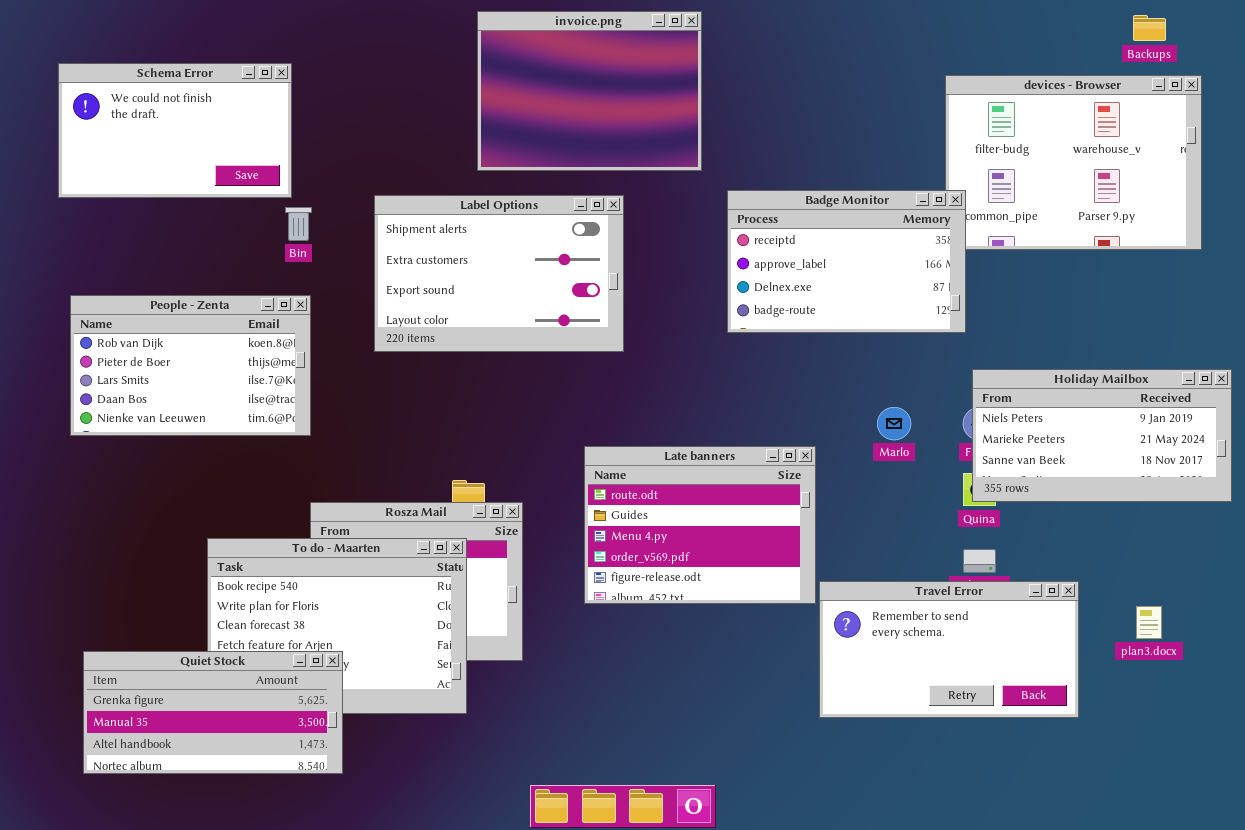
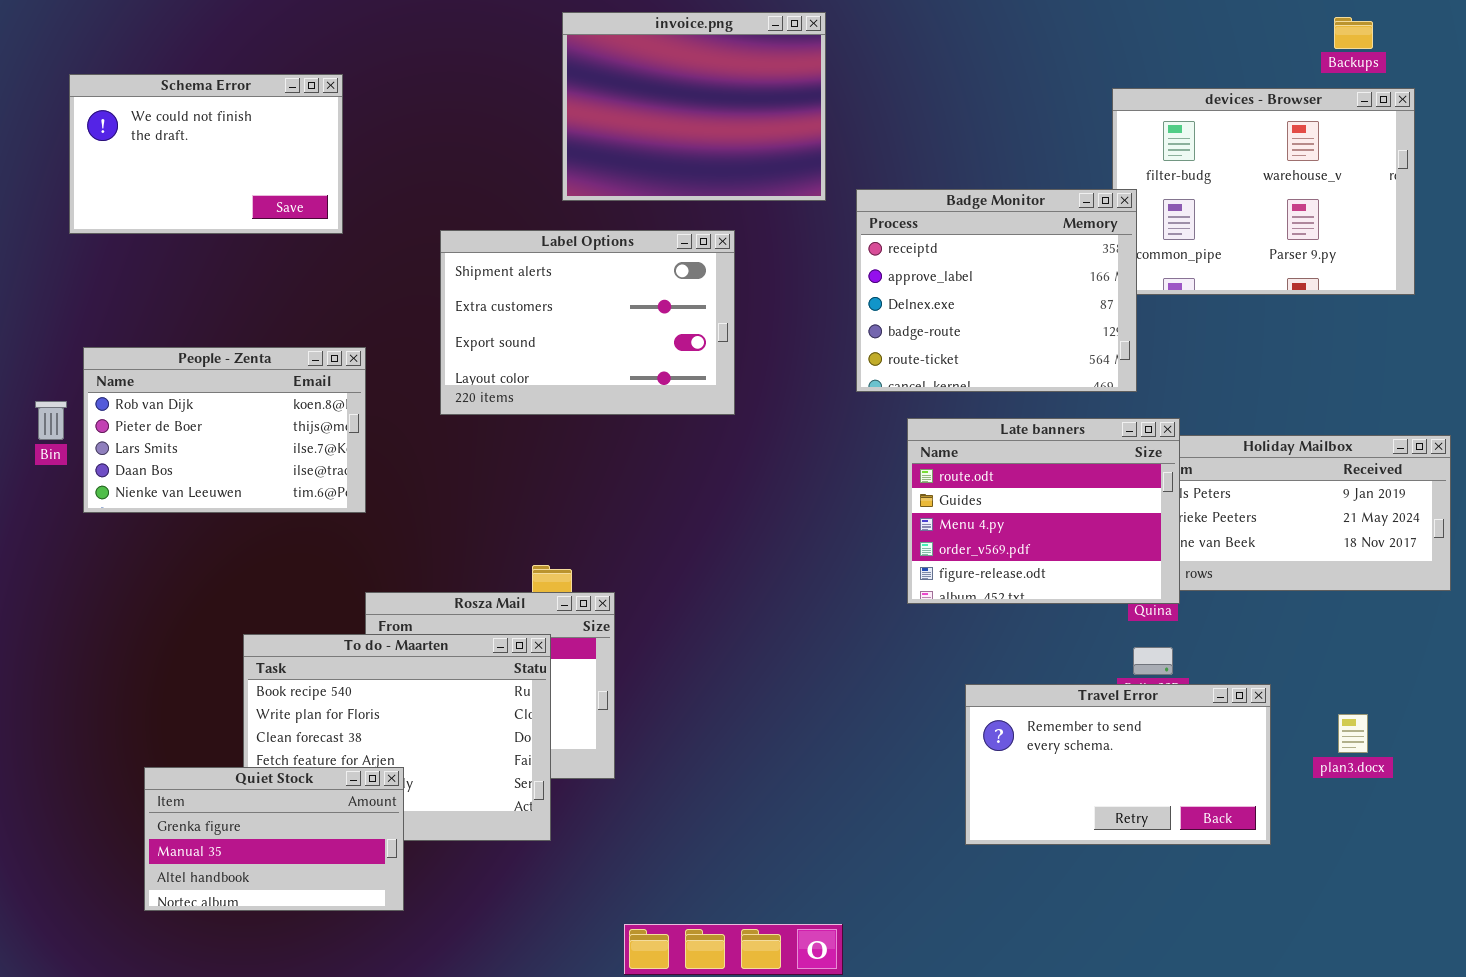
Badge Monitor: [727,190,966,333] -> [856,189,1137,392], resized
Bin: [285,207,312,241] -> [35,401,67,440], moved
Late banners: [584,446,816,604] -> [907,418,1180,604], moved
Quiet Stock: [83,651,343,774] -> [144,767,404,911], resized

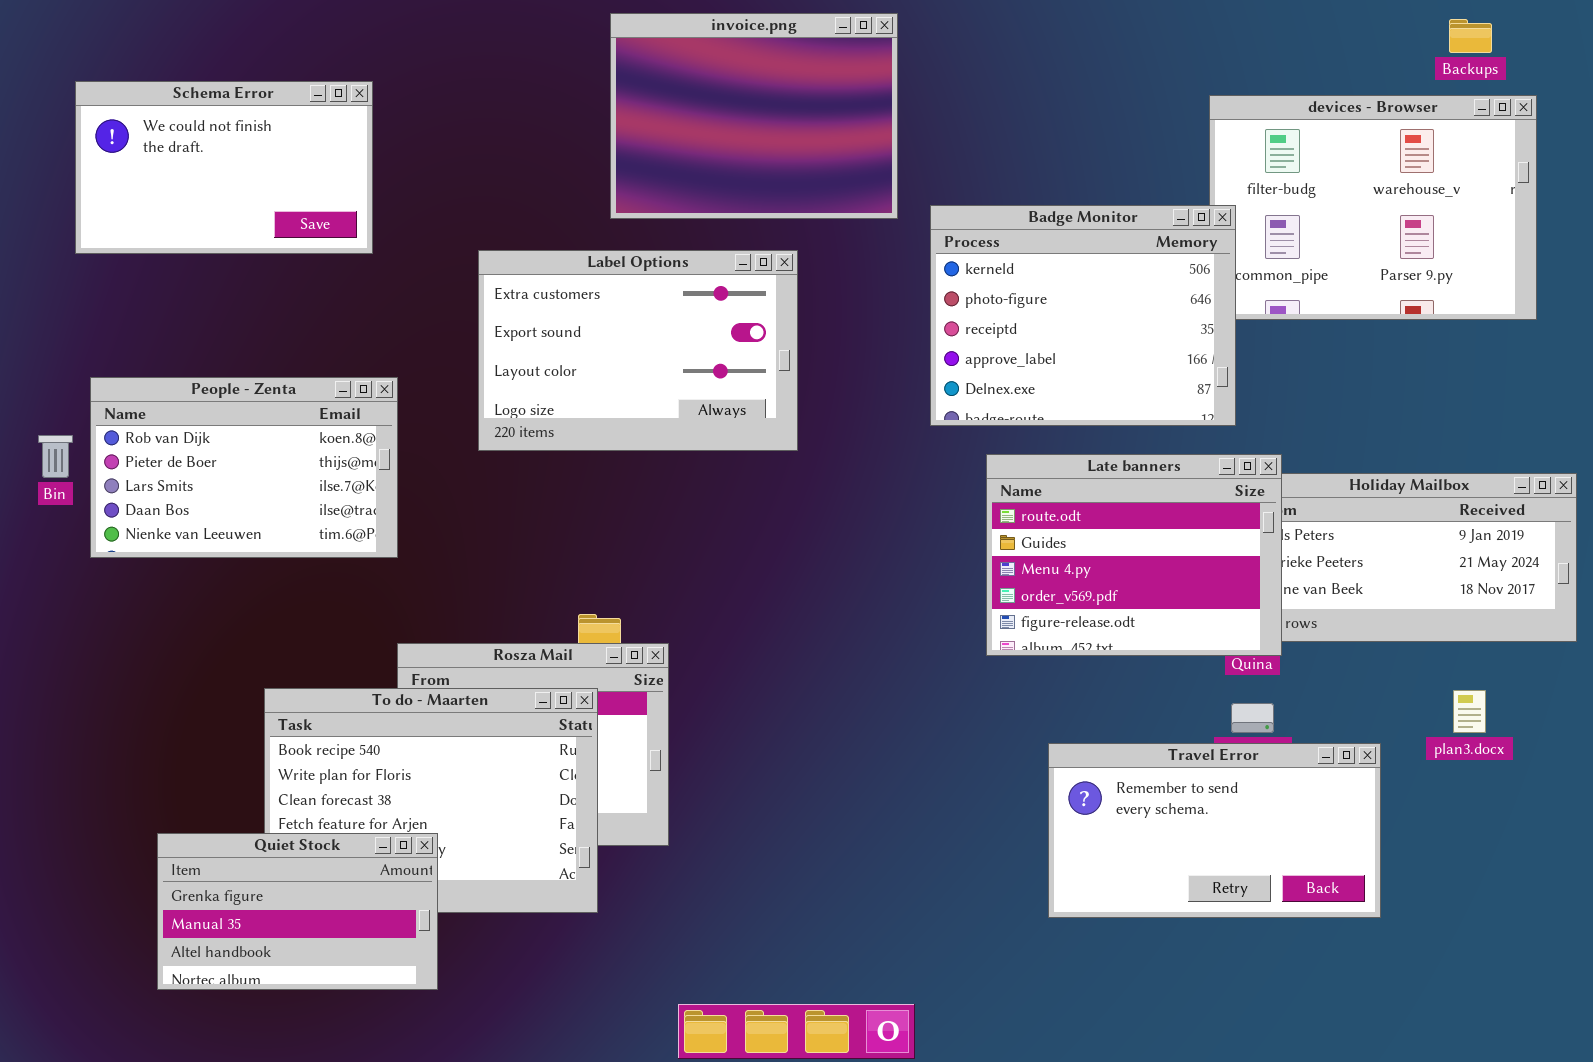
Badge Monitor: [856,189,1137,392] -> [930,205,1236,426], scrolled up 2 rows
Label Options: [440,230,735,415] -> [478,250,798,451], scrolled down 1 row
plan3.docx: [1338,714,1368,753] -> [1453,690,1486,733], moved

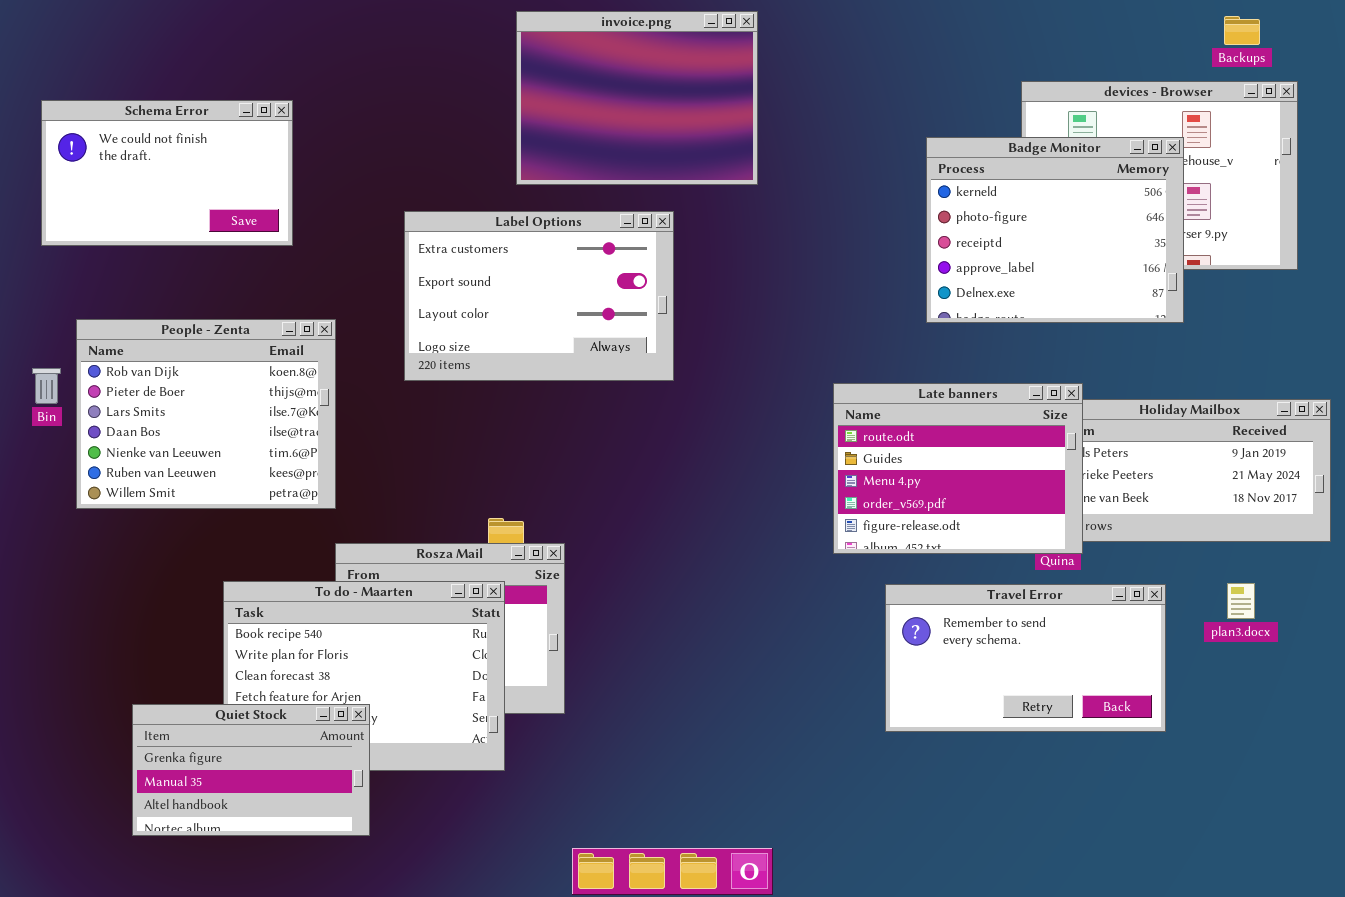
Schema Error: [75,81,373,254] -> [41,100,293,246], moved
Badge Monitor: [930,205,1236,426] -> [926,137,1184,323], moved
People - Zenta: [90,377,398,558] -> [76,319,336,509], resized
Travel Error: [1048,743,1381,918] -> [885,584,1166,732], moved

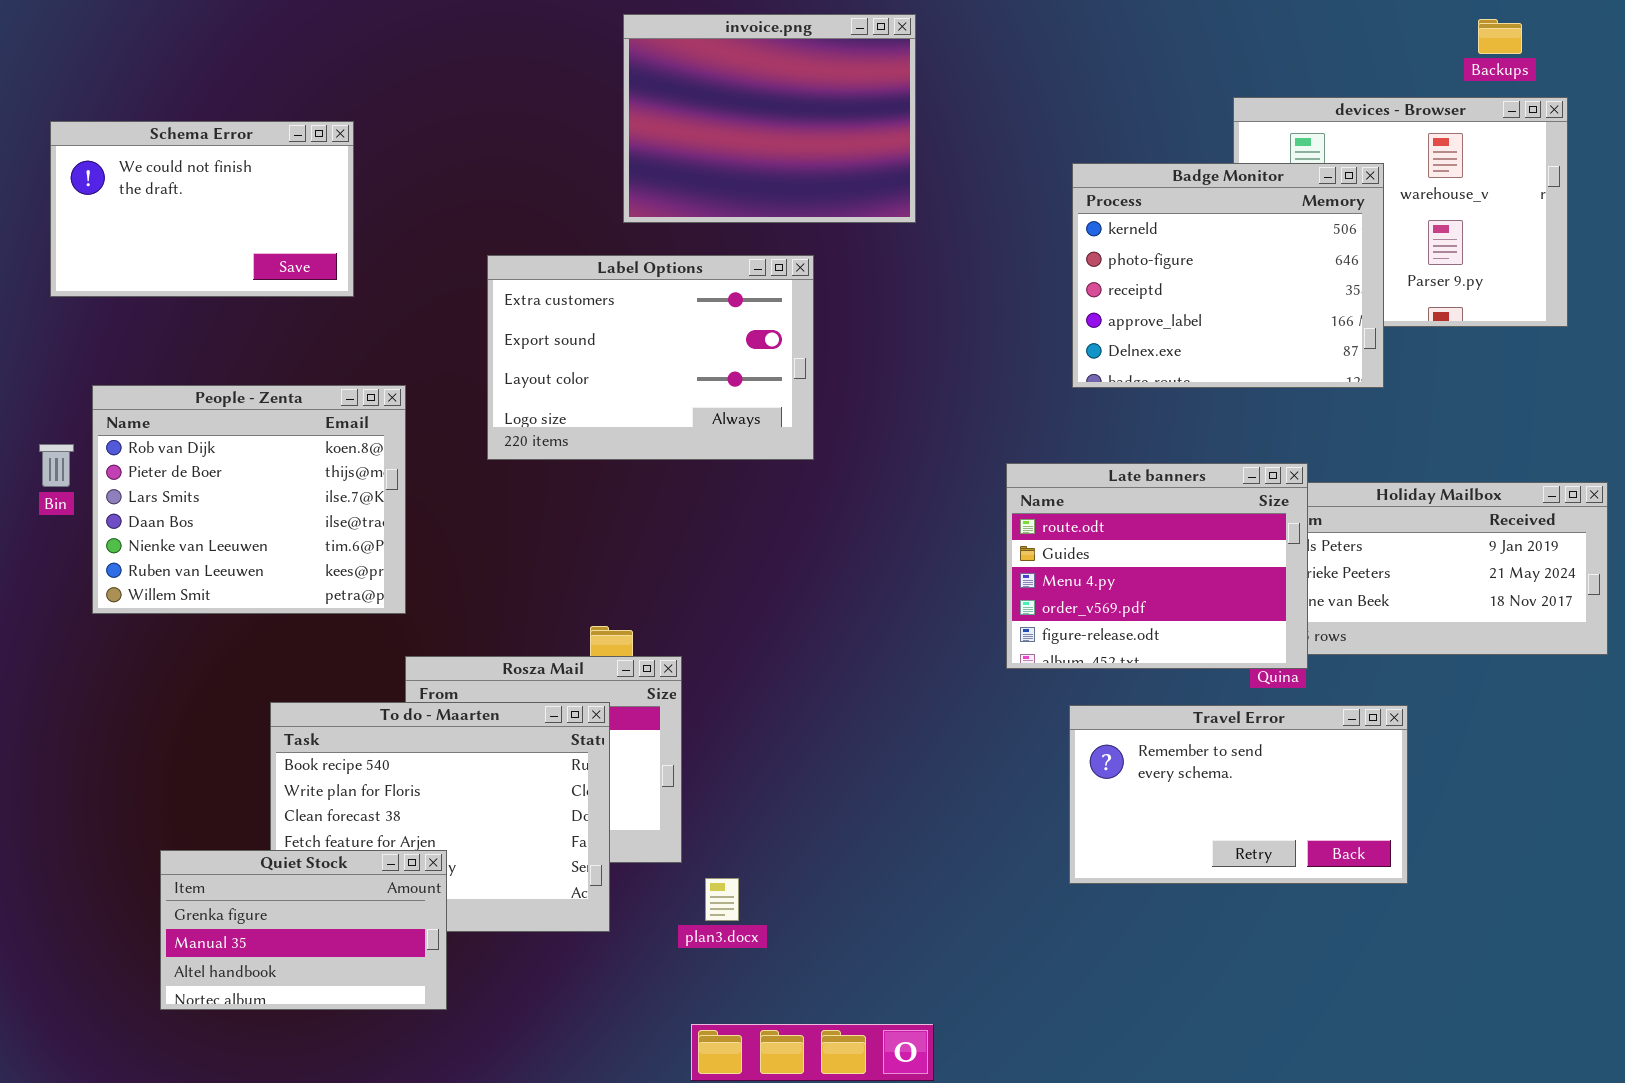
Badge Monitor: [926,137,1184,323] -> [1072,163,1384,388], moved
plan3.docx: [1227,583,1255,619] -> [705,878,739,921], moved

